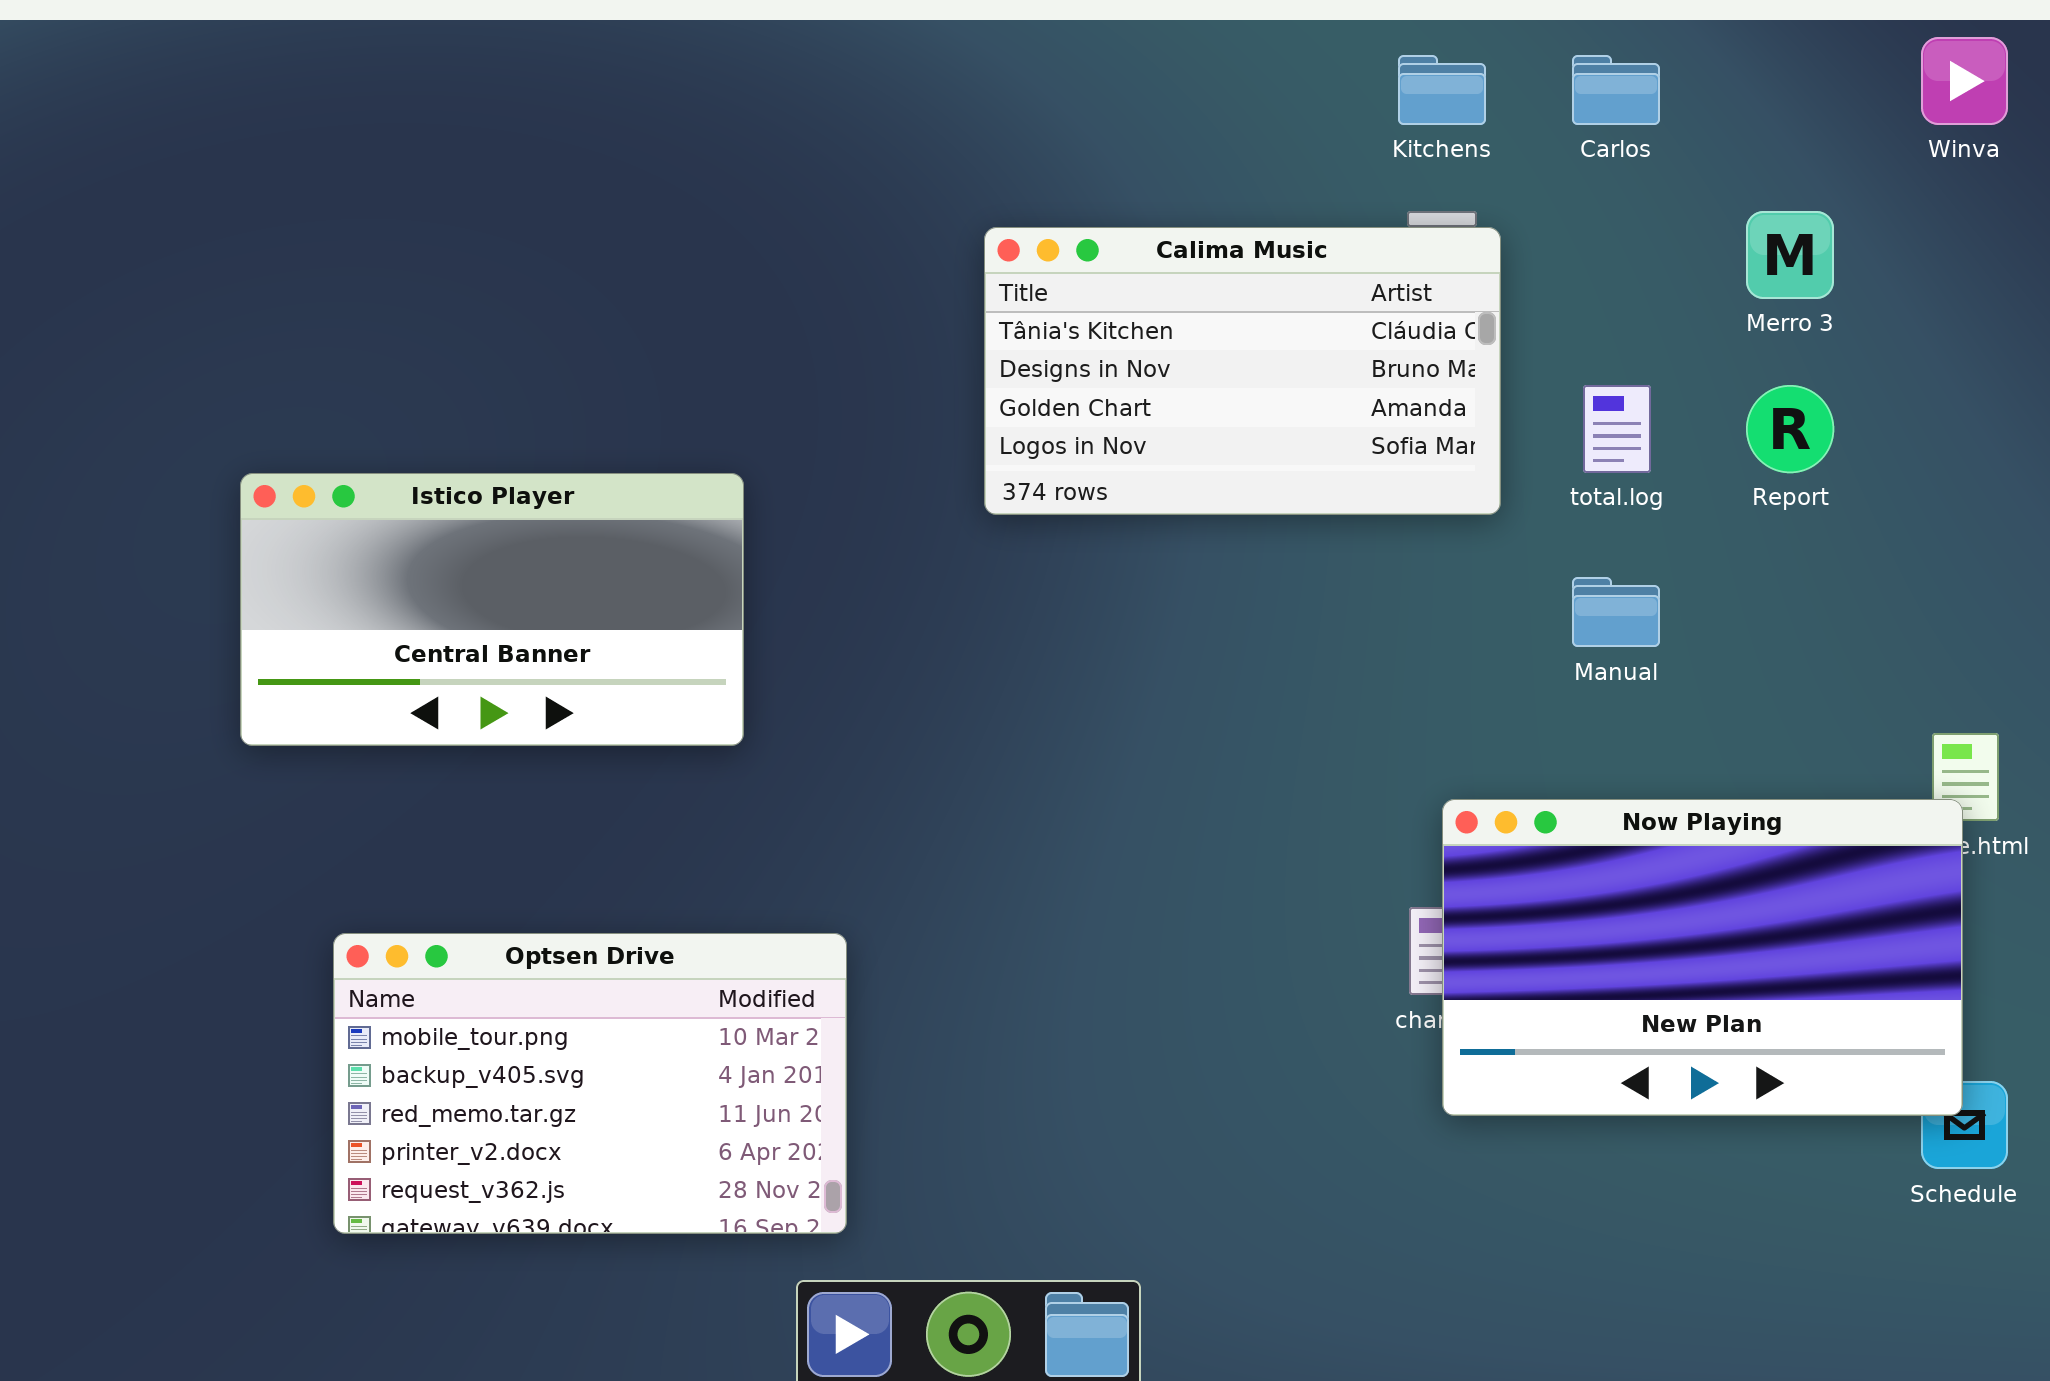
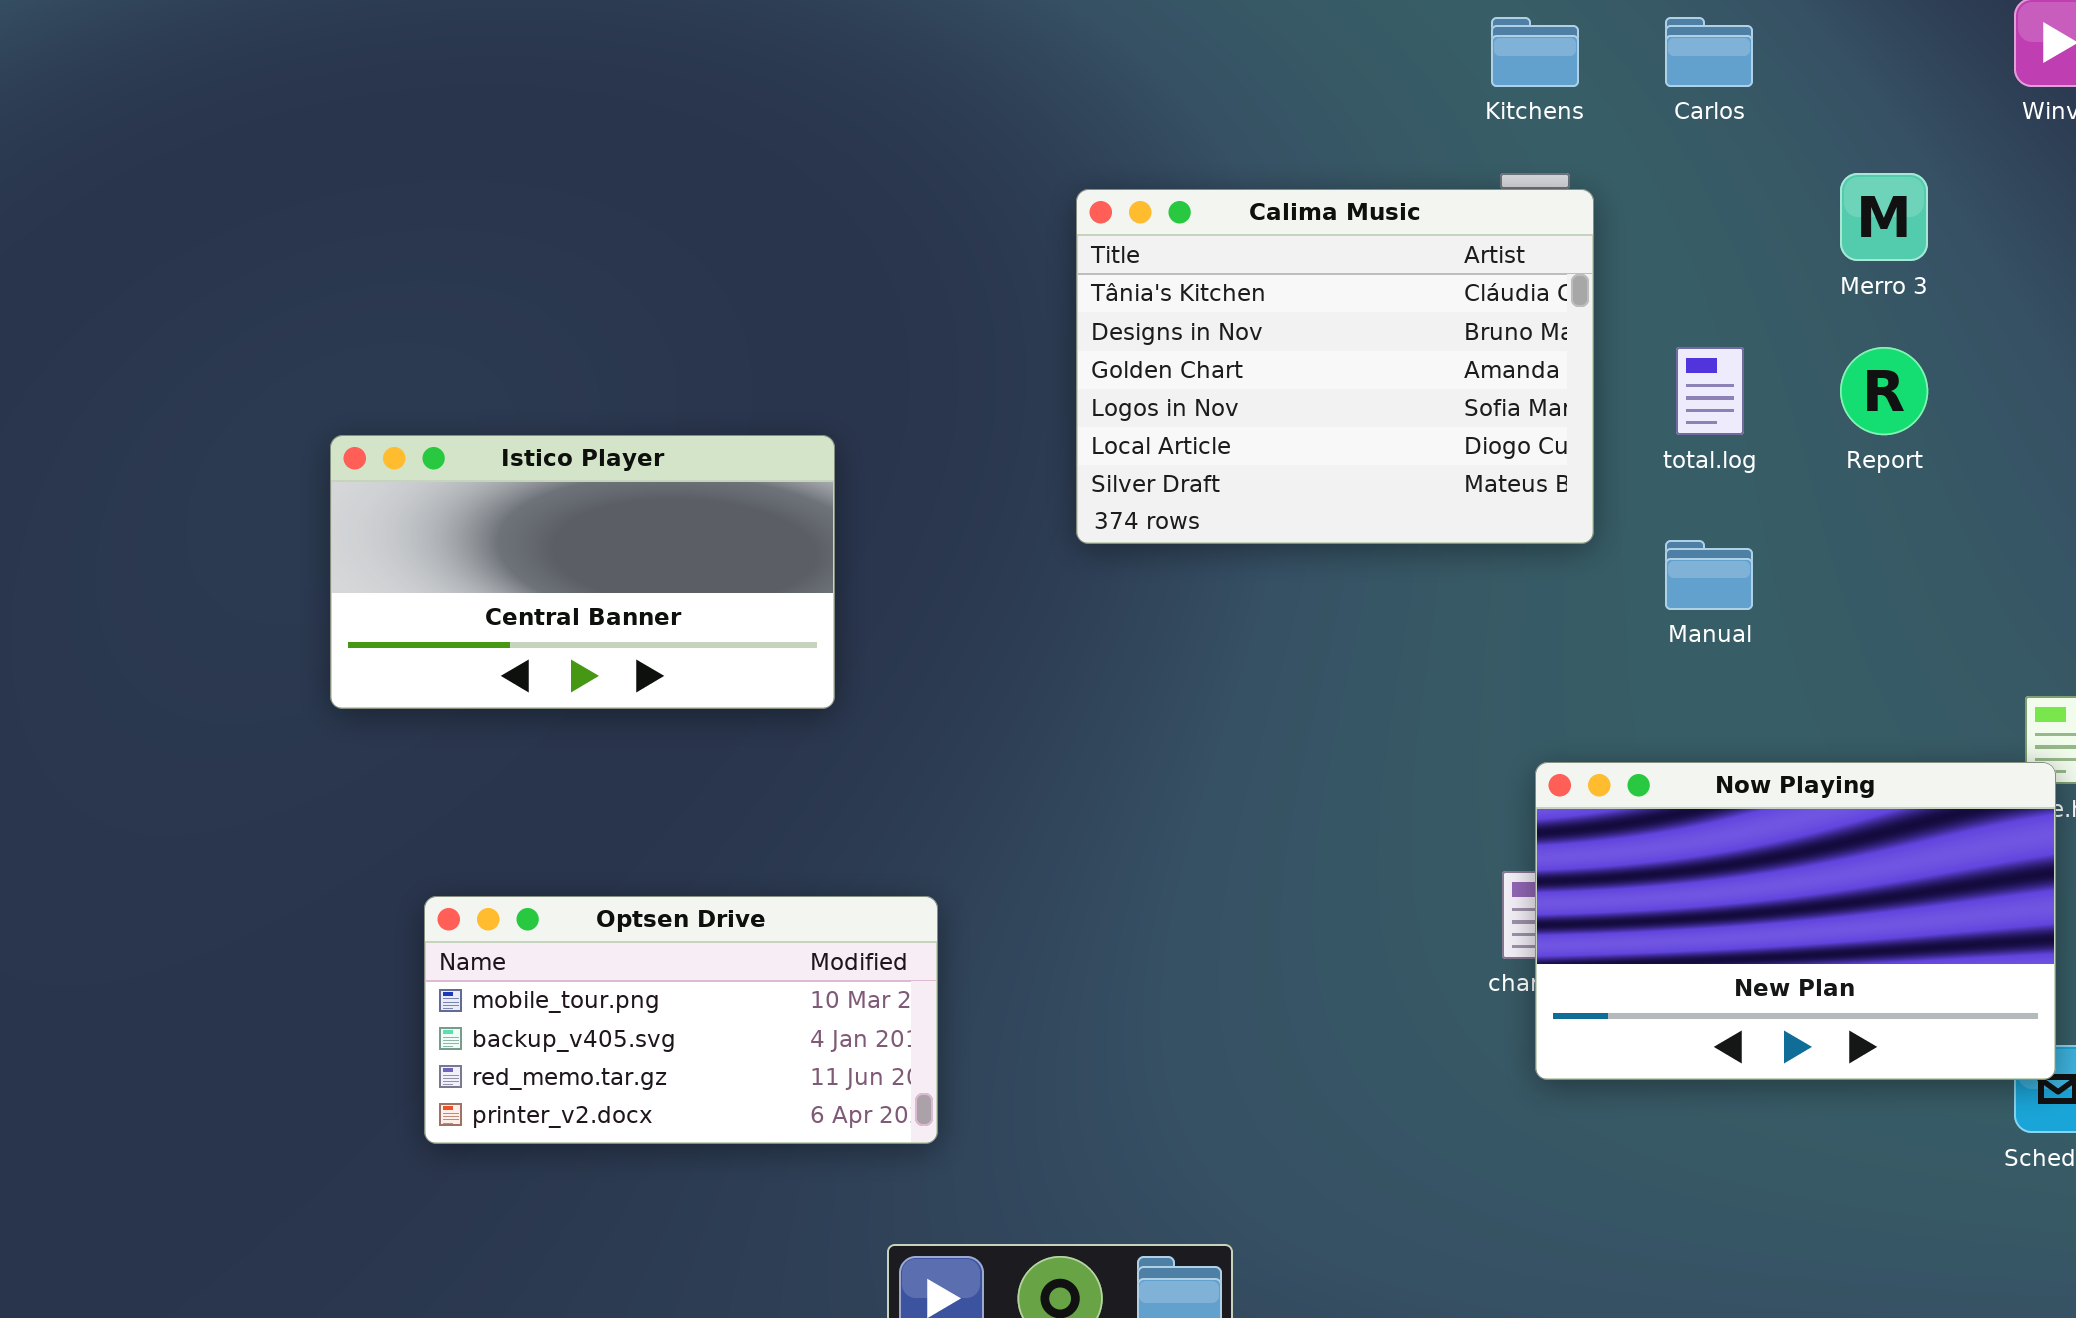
Calima Music: [984,227,1501,515] -> [1076,189,1594,544], resized
Optsen Drive: [333,933,847,1234] -> [424,896,938,1144], resized

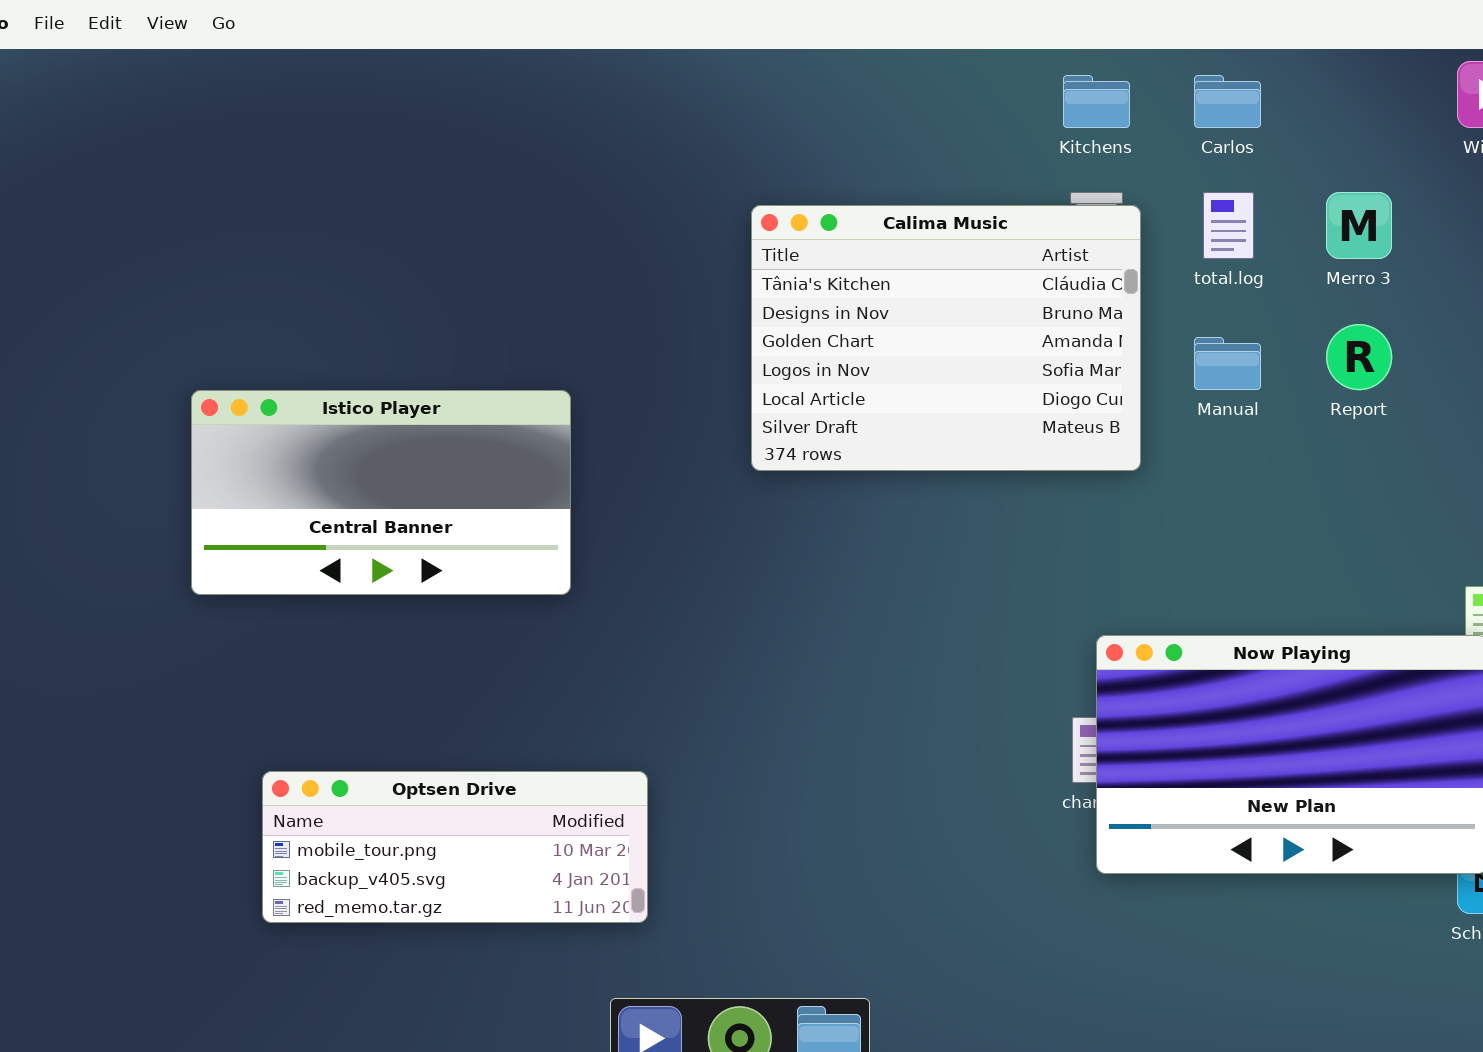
total.log: [1676,347,1744,435] -> [1203,192,1254,259], moved
Manual: [1665,540,1753,610] -> [1194,337,1261,390], moved
Optsen Drive: [424,896,938,1144] -> [262,771,648,923], resized

